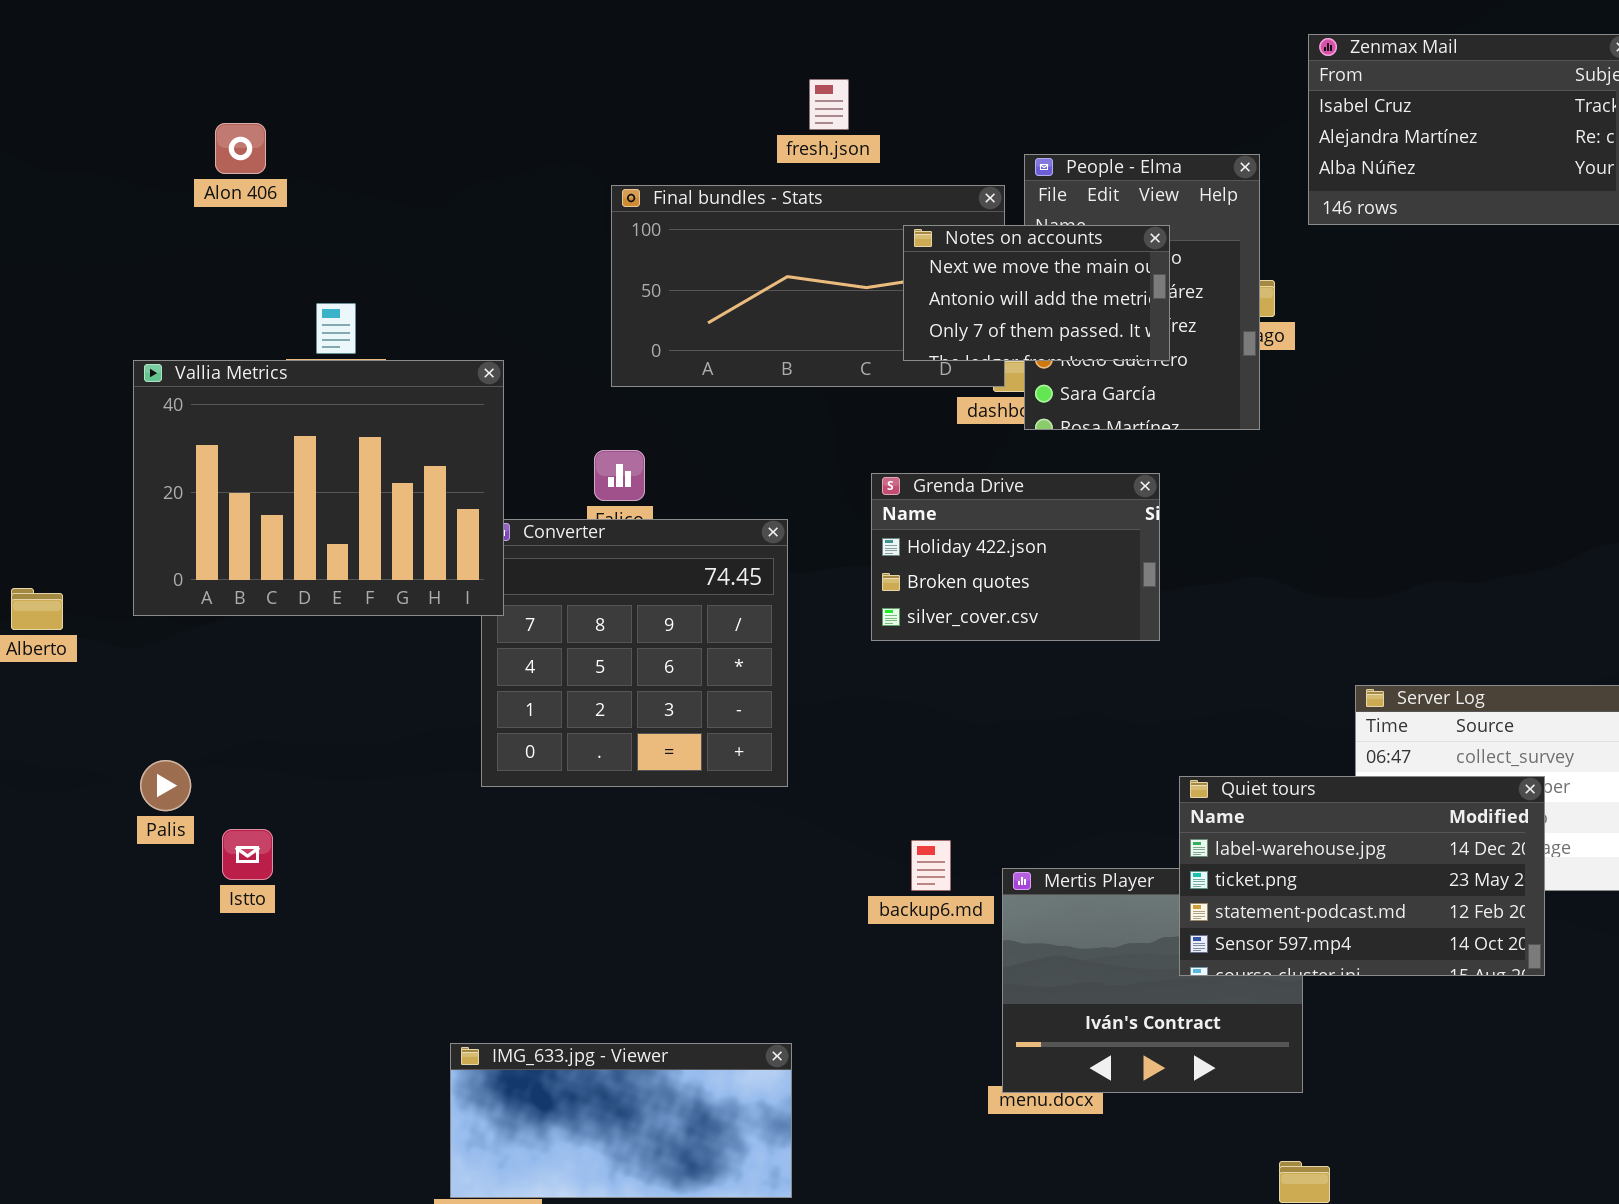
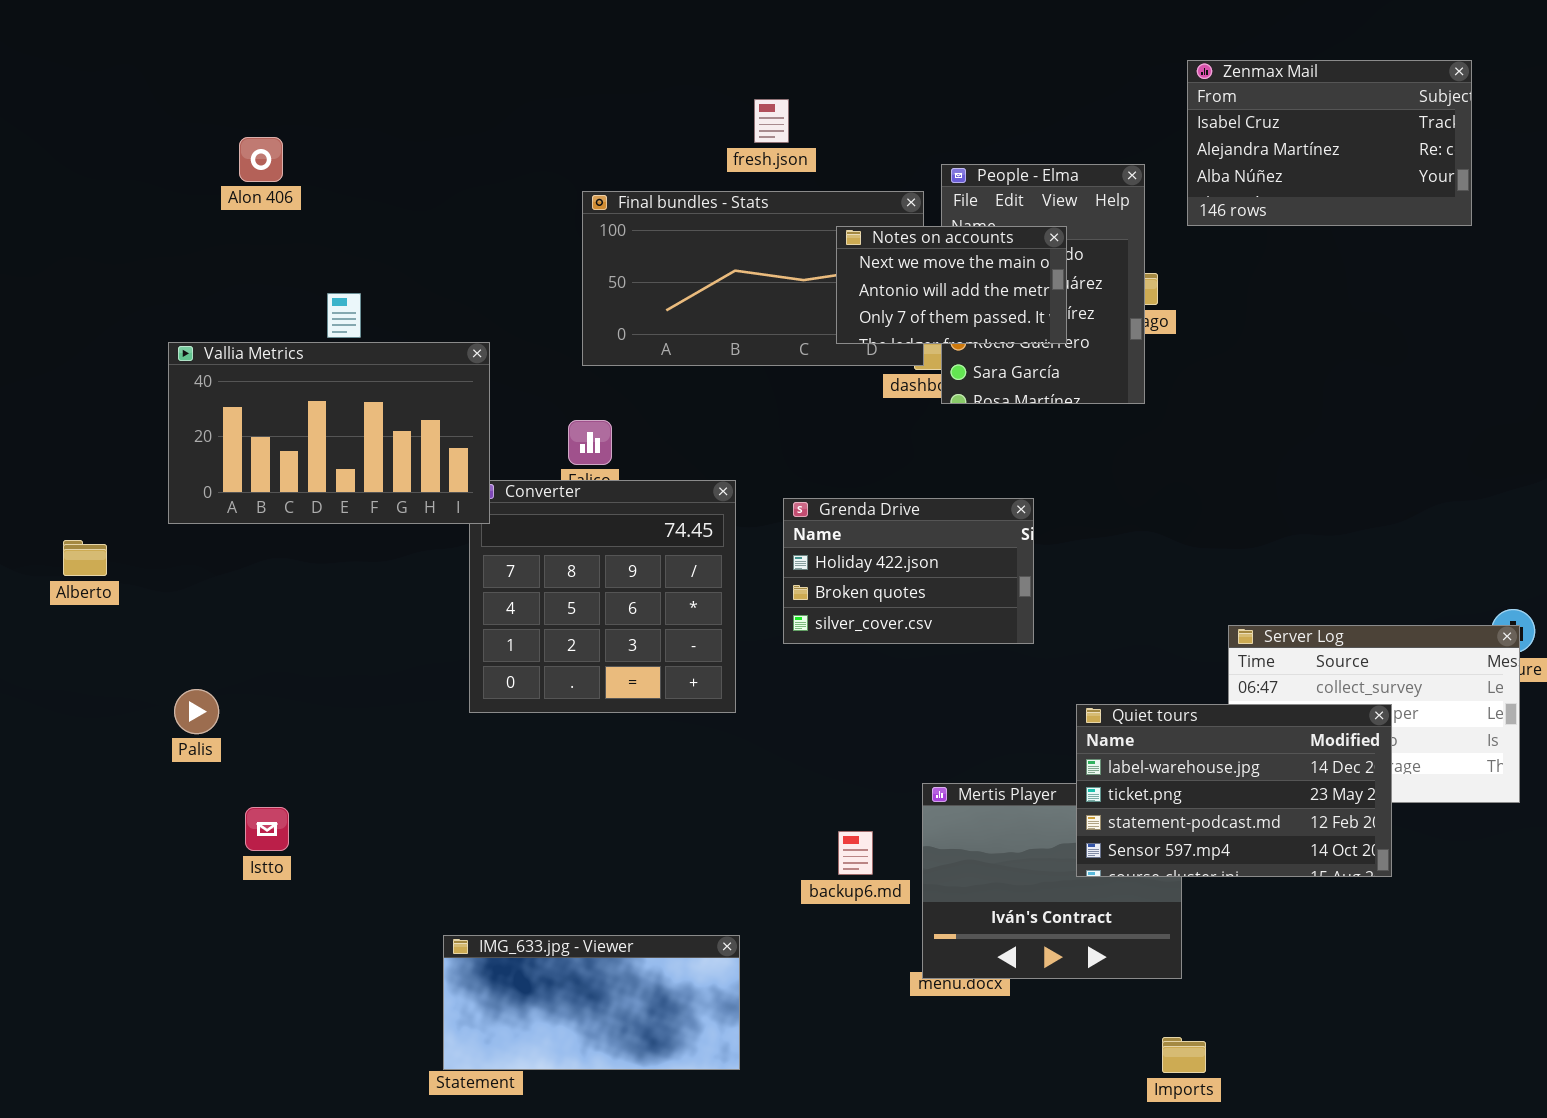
Vallia Metrics: [133,360,504,616] -> [168,342,490,524], resized
Grenda Drive: [871,473,1160,641] -> [783,498,1034,644], moved
Istto: [222,829,273,880] -> [245,807,289,851], moved
backup6.md: [911,840,951,891] -> [838,831,873,875], moved

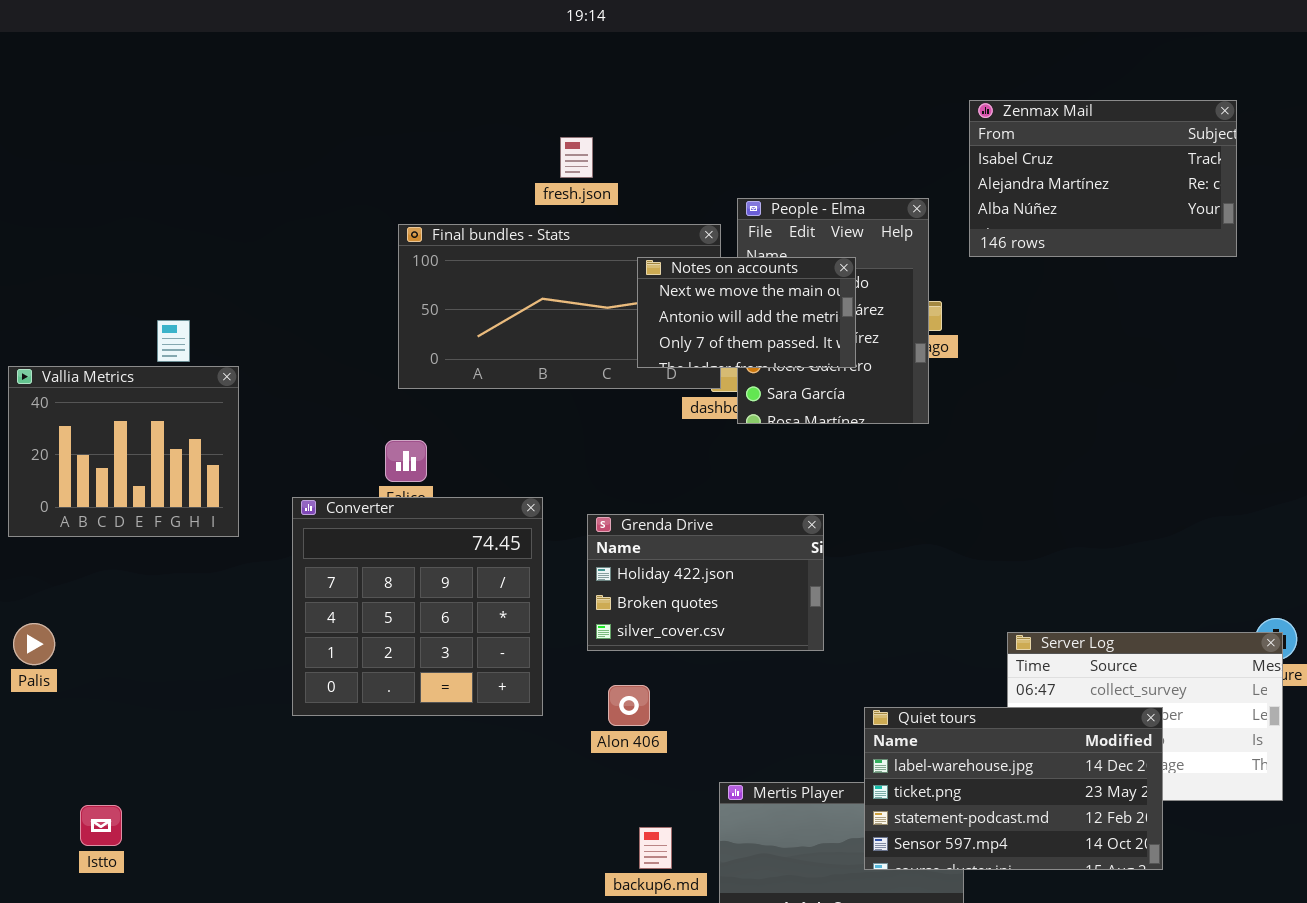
Alon 406: [239,137,283,182] -> [608,685,650,726], moved
Vallia Metrics: [168,342,490,524] -> [8,366,239,537], resized
Palis: [174,689,219,734] -> [13,623,55,665], moved

